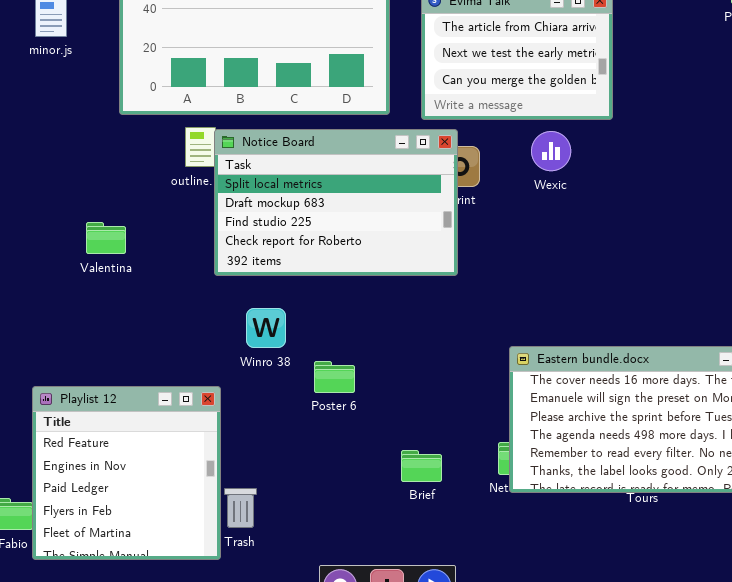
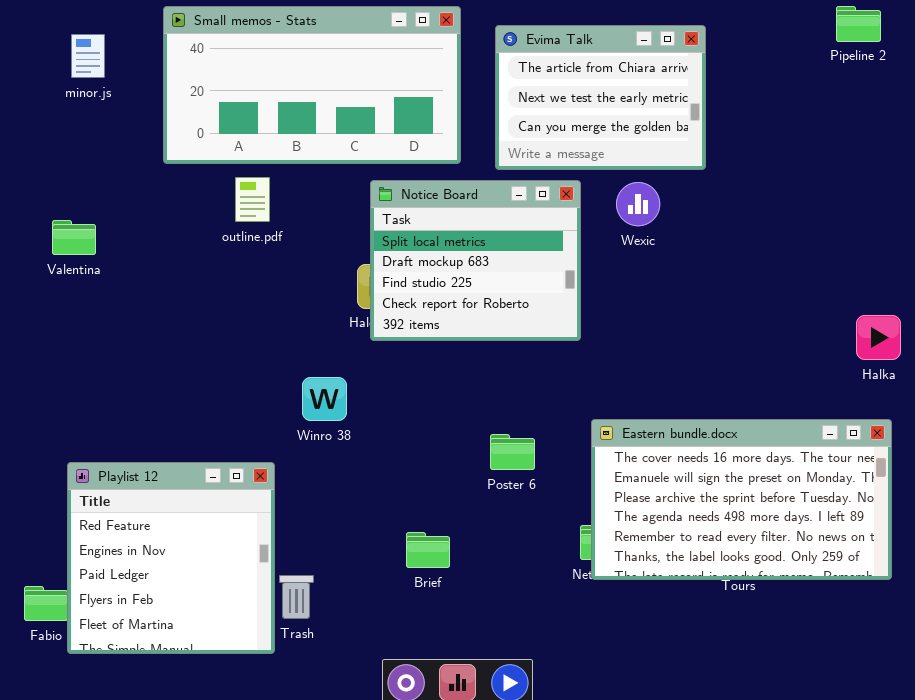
Notice Board: [214,129,458,276] -> [370,180,581,341], moved, resized
Valentina: [86,222,126,254] -> [52,220,96,255], moved
Poster 6: [314,361,355,393] -> [490,434,535,470], moved
Brief: [401,450,442,482] -> [406,532,450,568], moved

